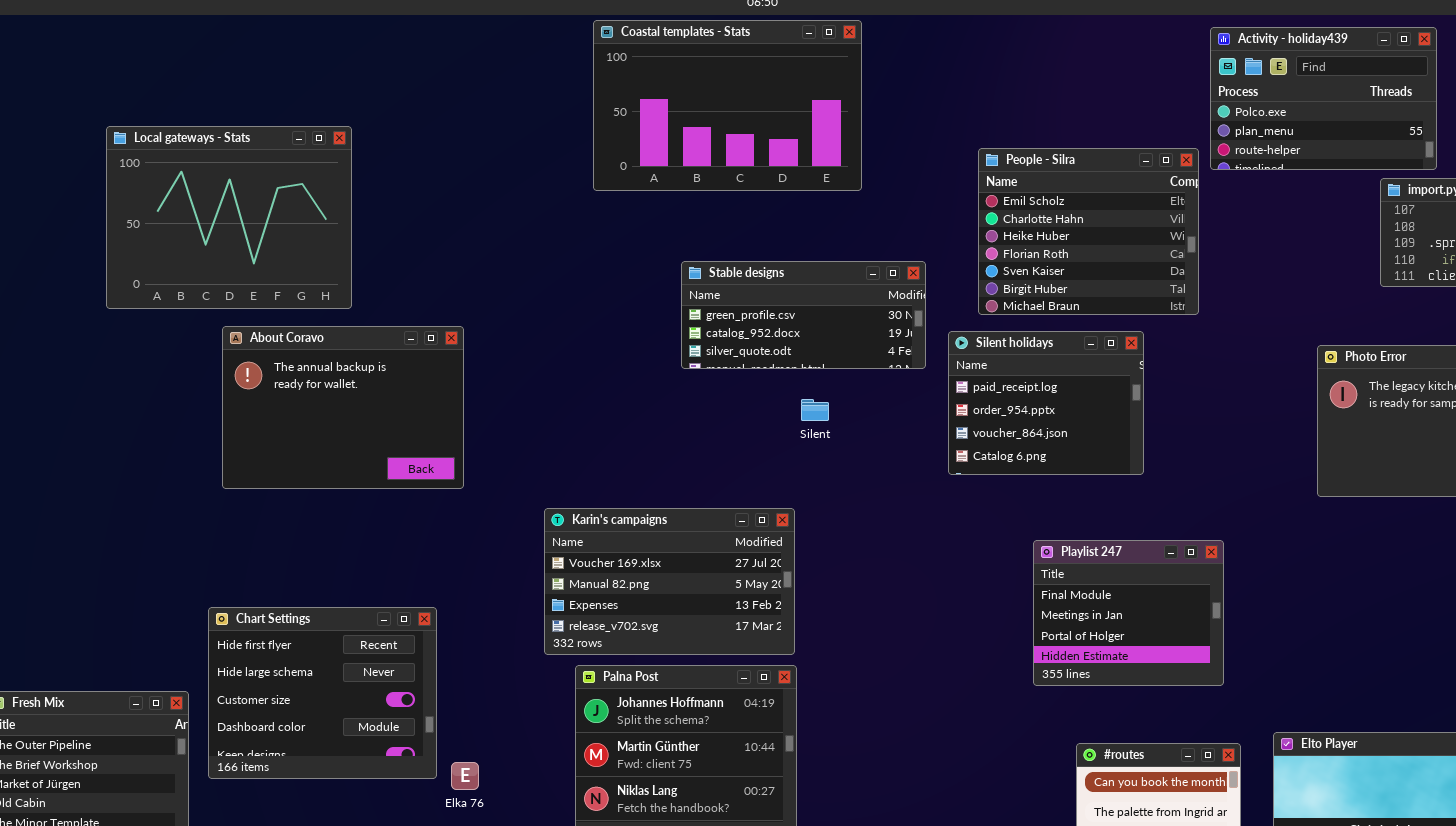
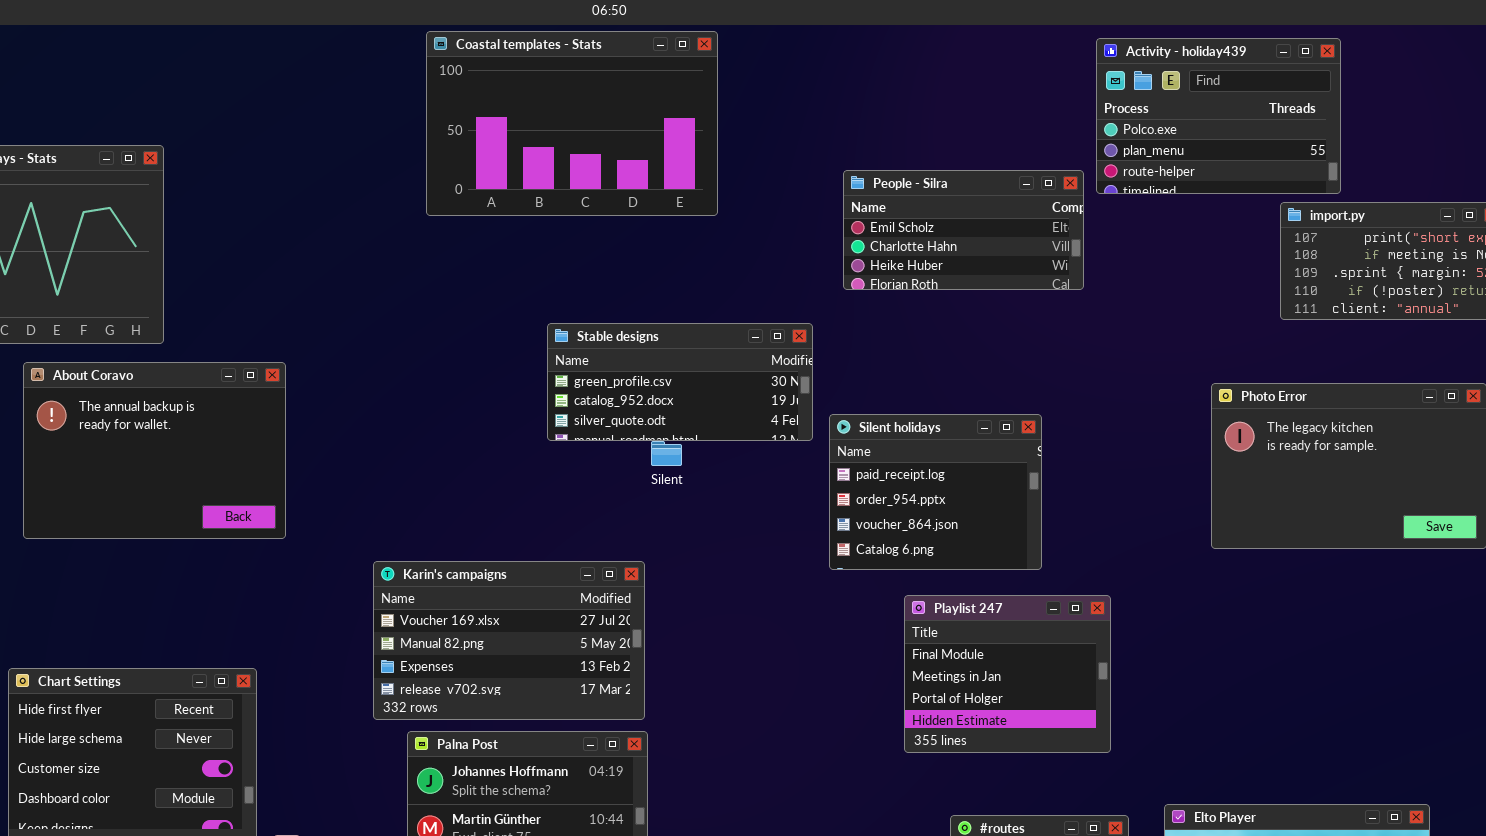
People - Silra: [978,148,1199,315] -> [843,170,1084,290], resized
Stable designs: [681,261,926,369] -> [547,323,813,441], moved
Silent holidays: [948,331,1144,475] -> [829,414,1042,570], moved

